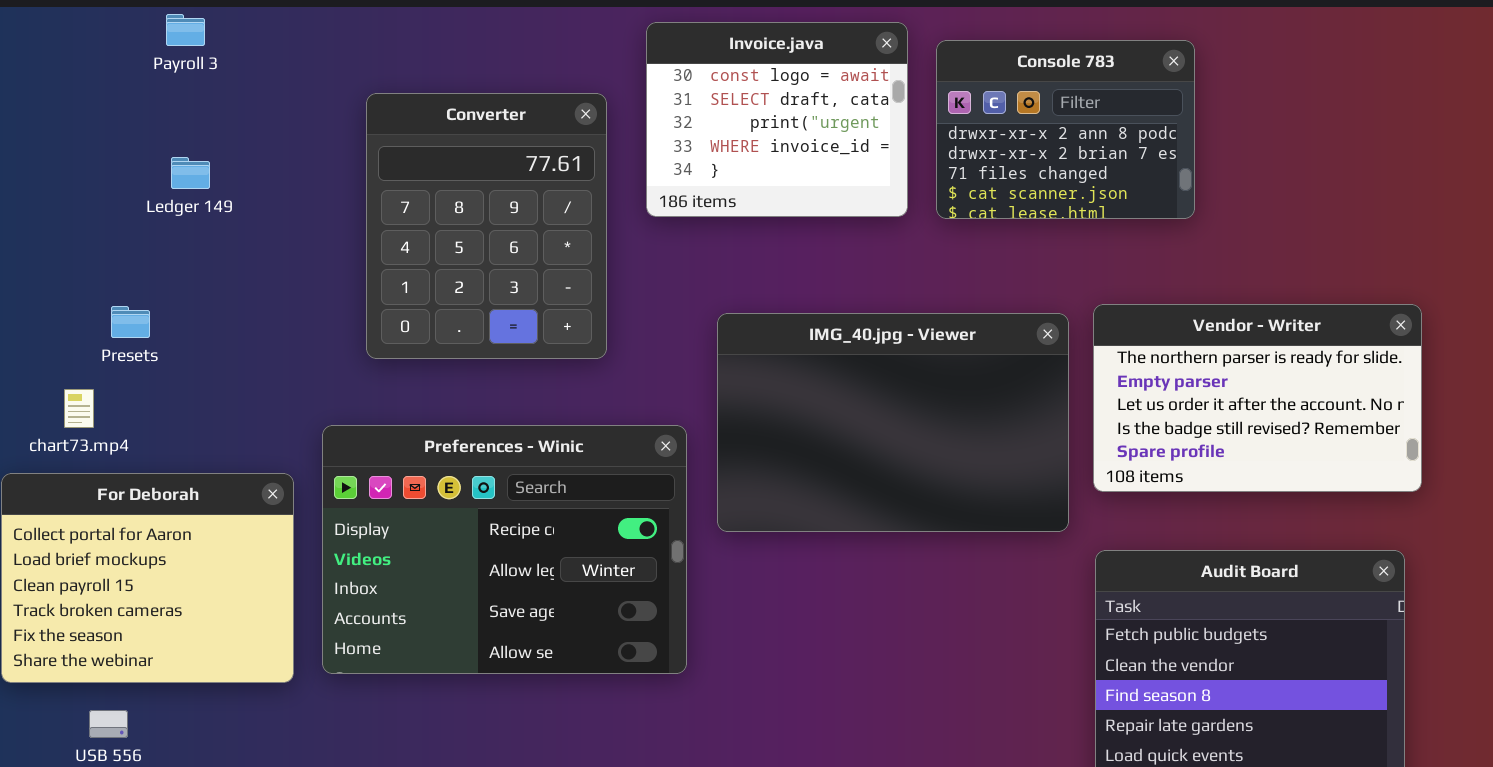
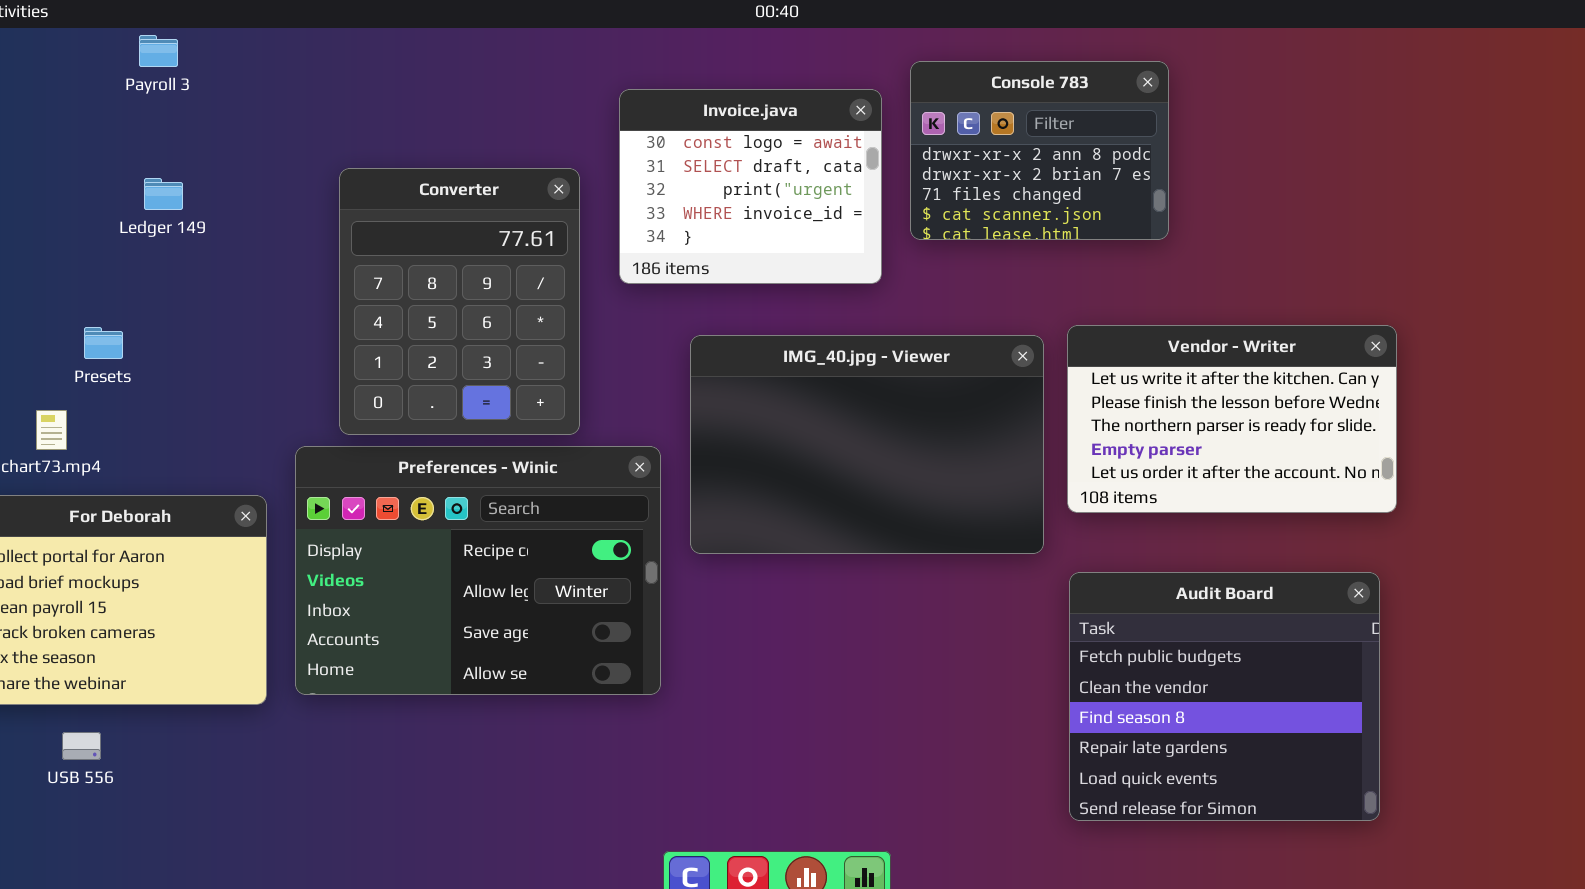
Invoice.java: [646,22,908,217] -> [619,89,882,284], moved
Converter: [366,93,607,359] -> [339,168,580,435], moved
Vendor - Writer: [1093,304,1422,492] -> [1067,325,1397,513], scrolled up 2 rows

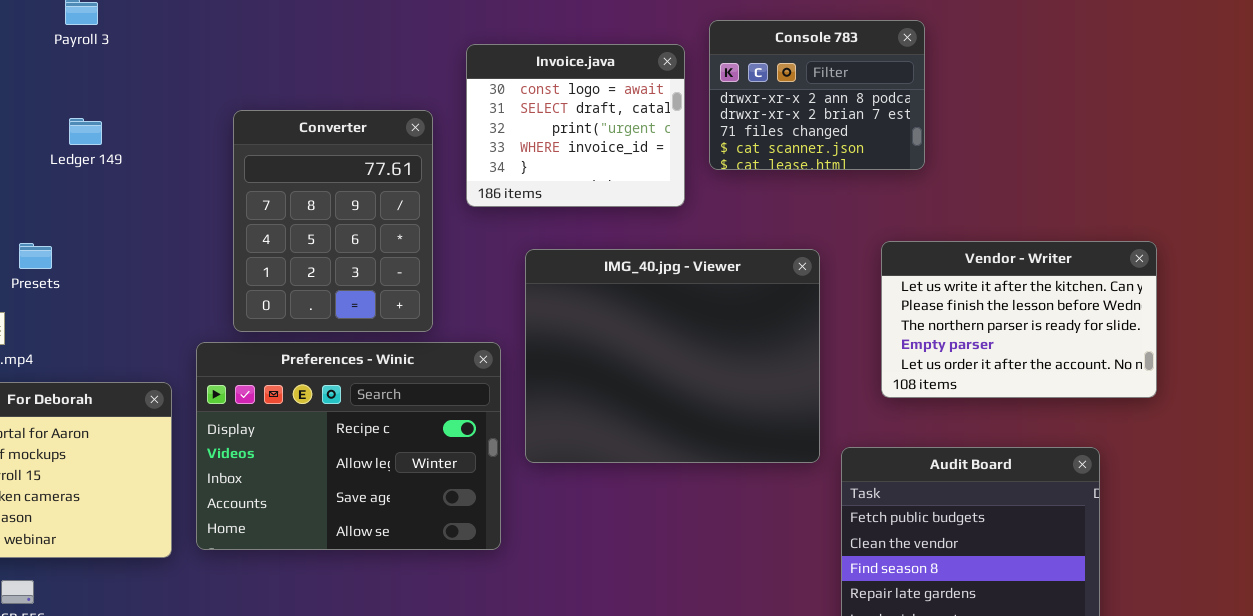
Vendor - Writer: [1067,325,1397,513] -> [881,241,1157,398], moved
IMG_40.jpg - Viewer: [690,335,1044,554] -> [525,249,820,463], resized

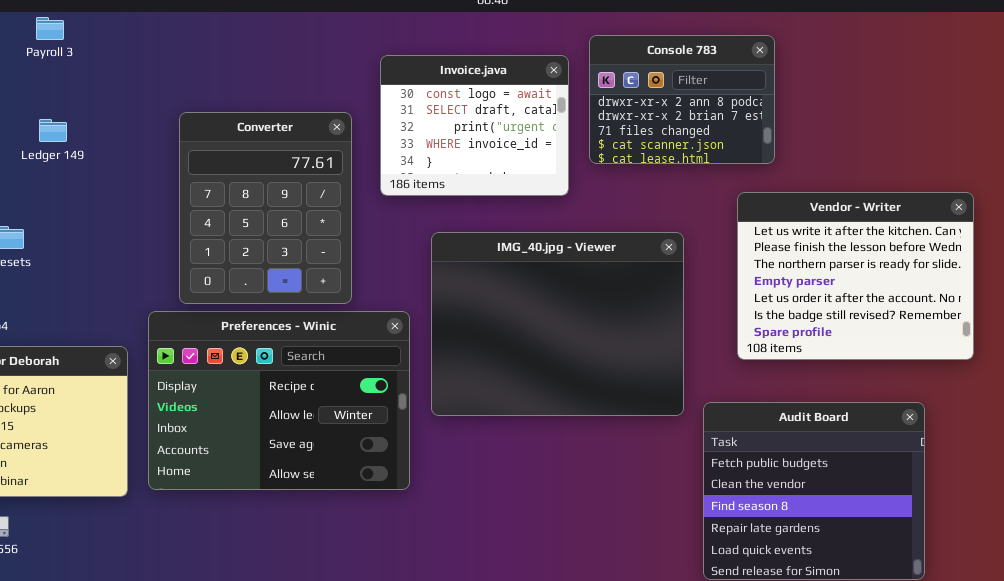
Vendor - Writer: [881,241,1157,398] -> [737,192,974,360], resized

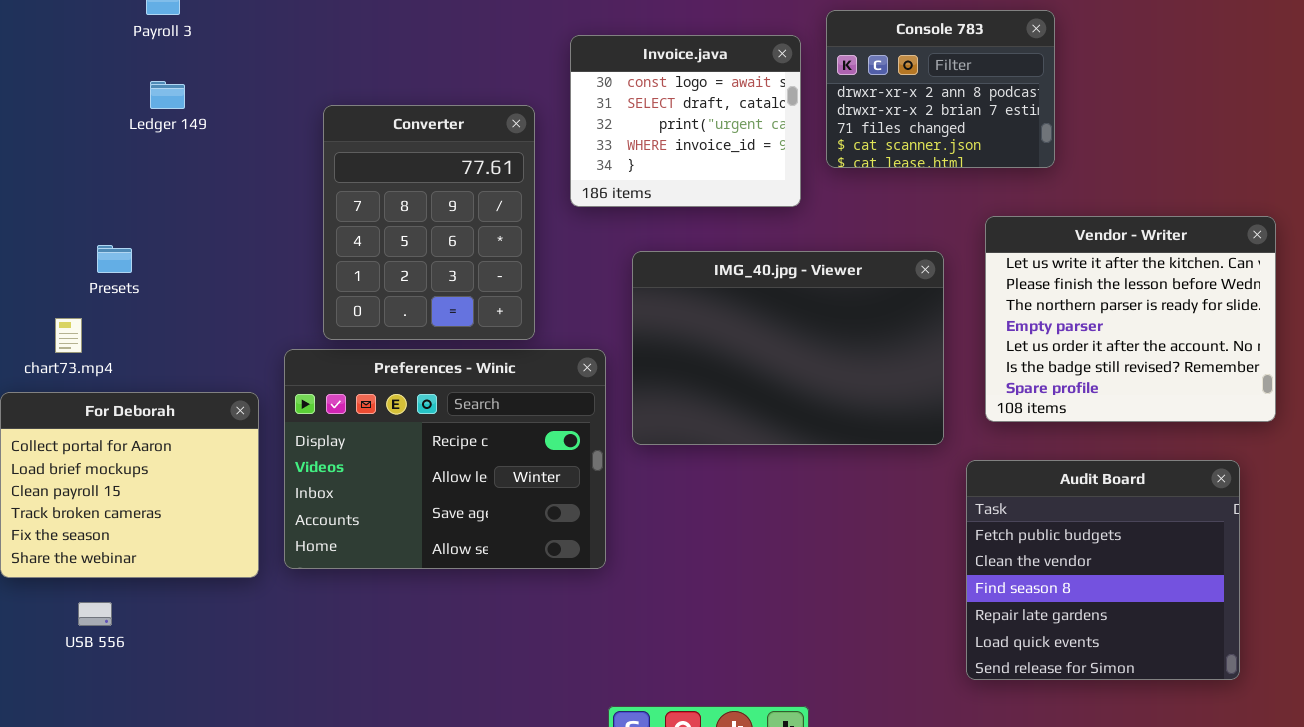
Ledger 149: [39,119,67,142] -> [150,81,185,109], moved
Vendor - Writer: [737,192,974,360] -> [985,216,1276,422], moved
IMG_40.jpg - Viewer: [431,232,684,416] -> [632,251,944,445], resized

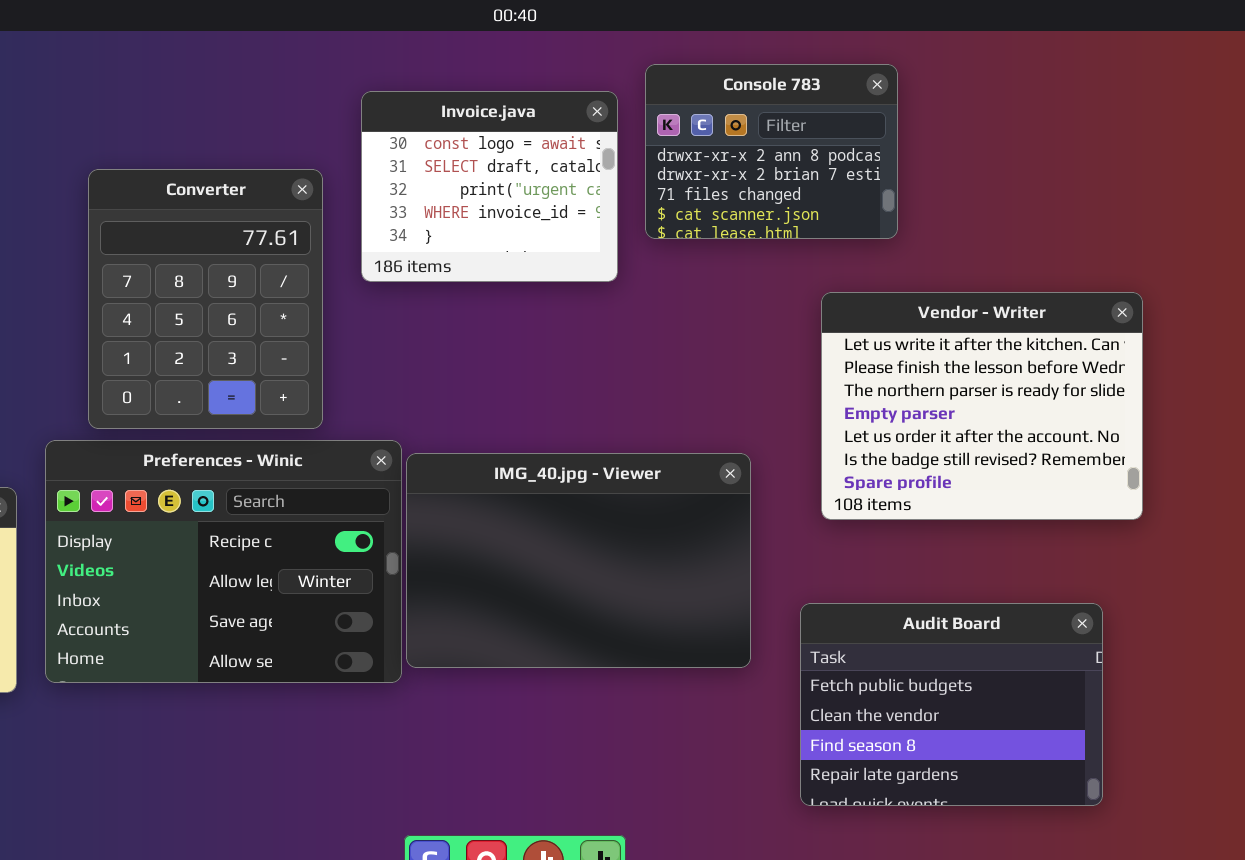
IMG_40.jpg - Viewer: [632,251,944,445] -> [406,453,751,668], moved
Audit Board: [966,460,1240,680] -> [800,603,1103,806], resized

